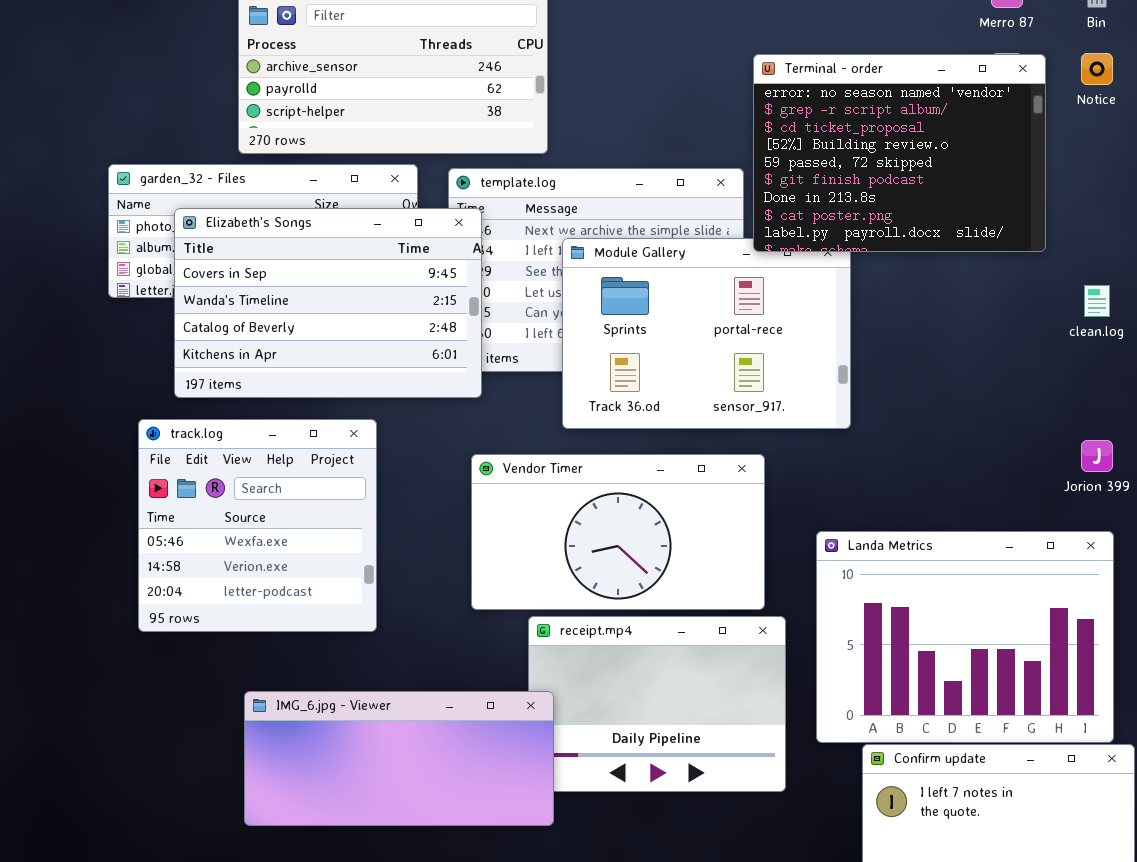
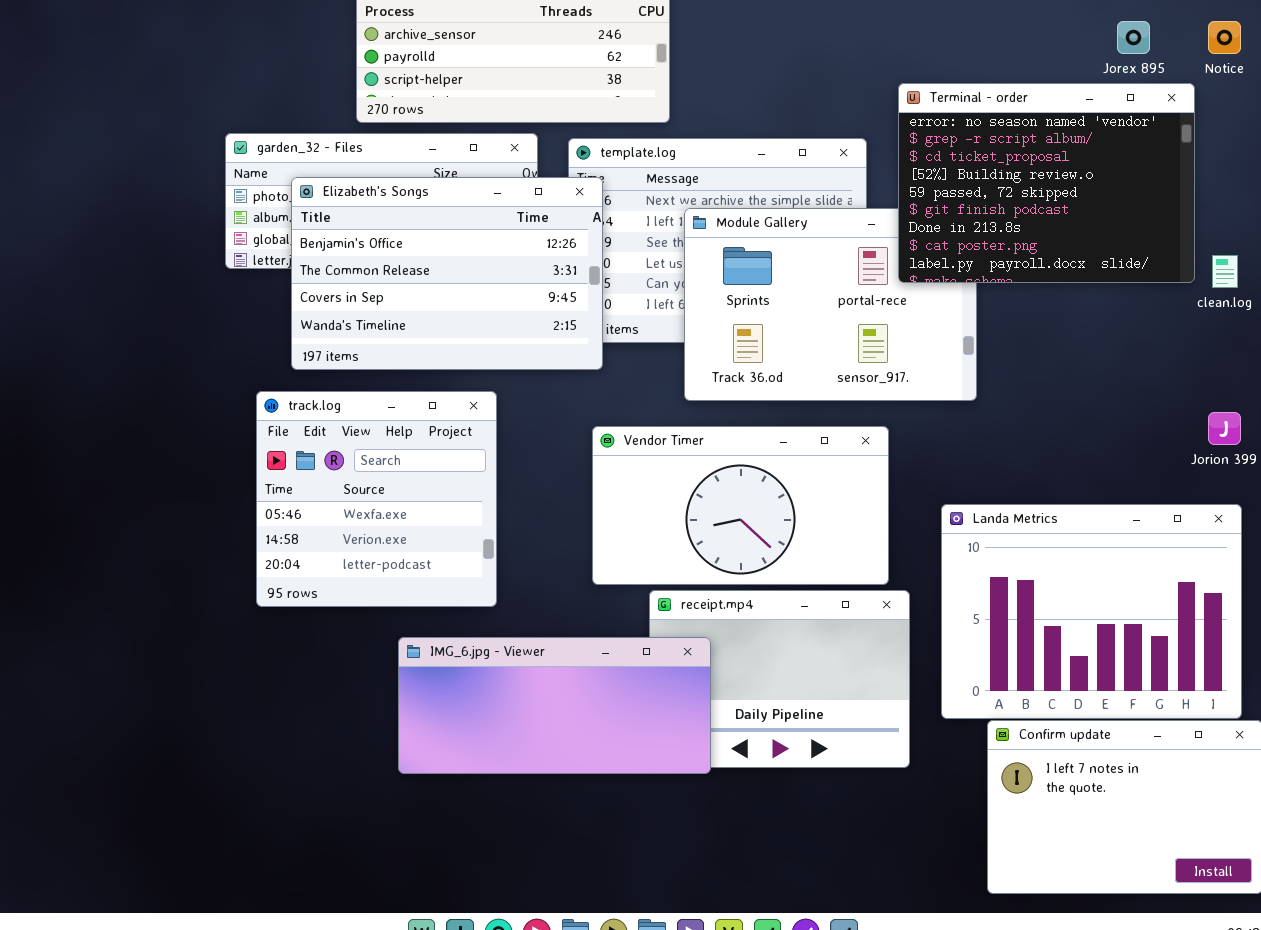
Terminal - order: [753,54,1046,252] -> [898,83,1195,283], moved
Elizabeth's Songs: [174,208,482,398] -> [291,177,603,370], scrolled up 2 rows
IMG_6.jpg - Viewer: [244,691,554,826] -> [398,637,711,774], moved

